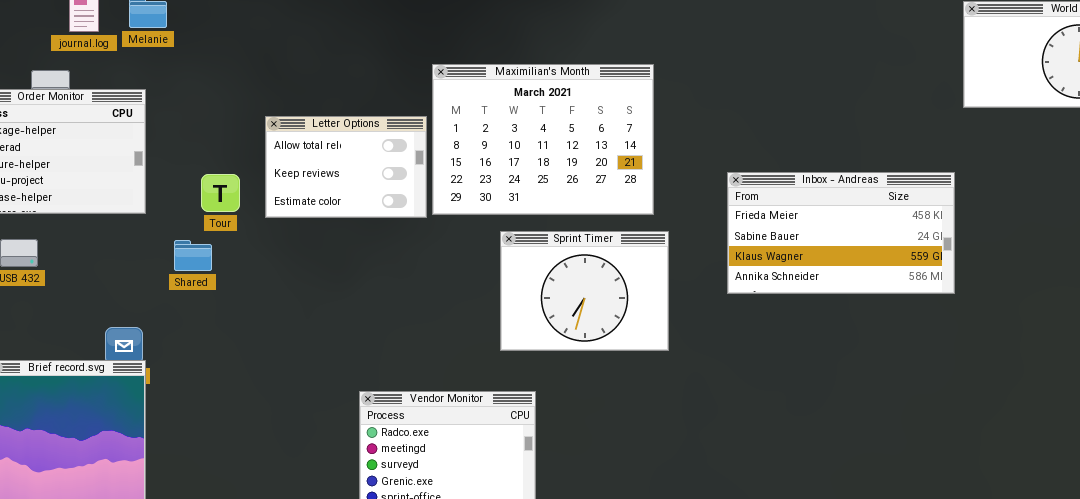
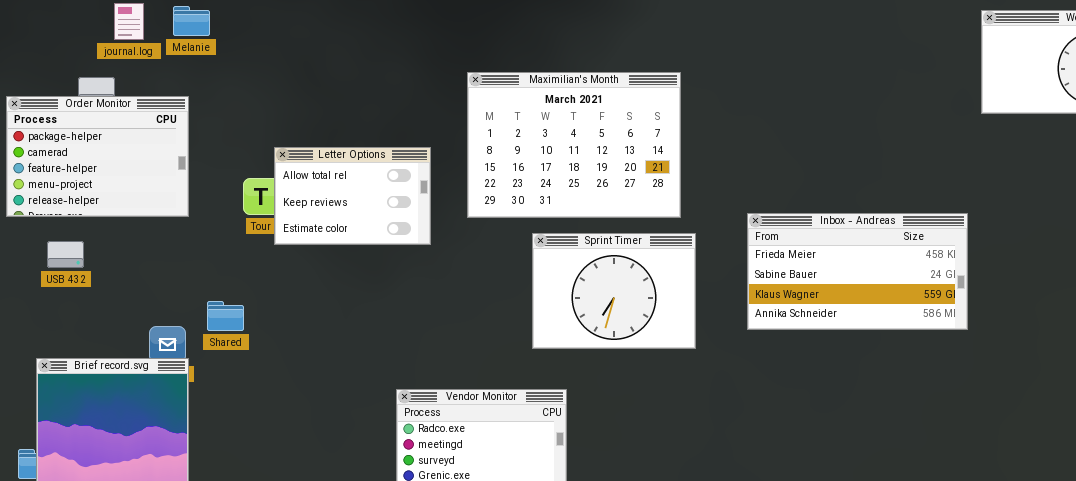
Letter Options: [265,116,427,218] -> [274,147,431,245], moved
Inbox - Andreas: [727,172,955,294] -> [747,213,968,330], moved
Shared: [174,240,212,271] -> [207,301,244,331], moved

